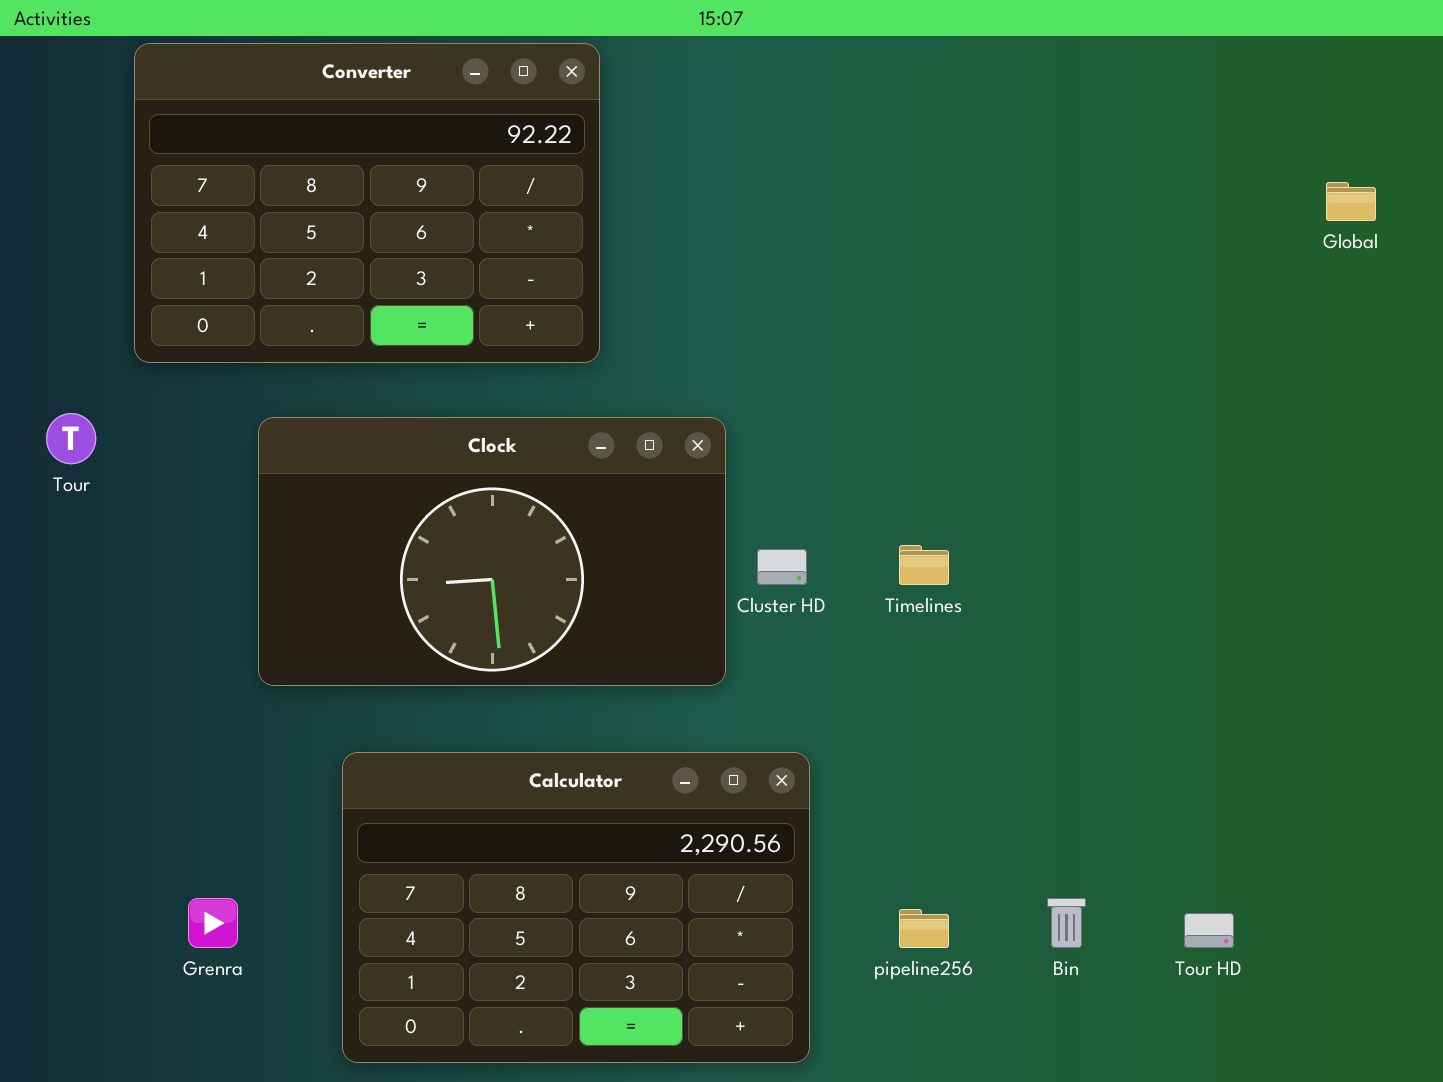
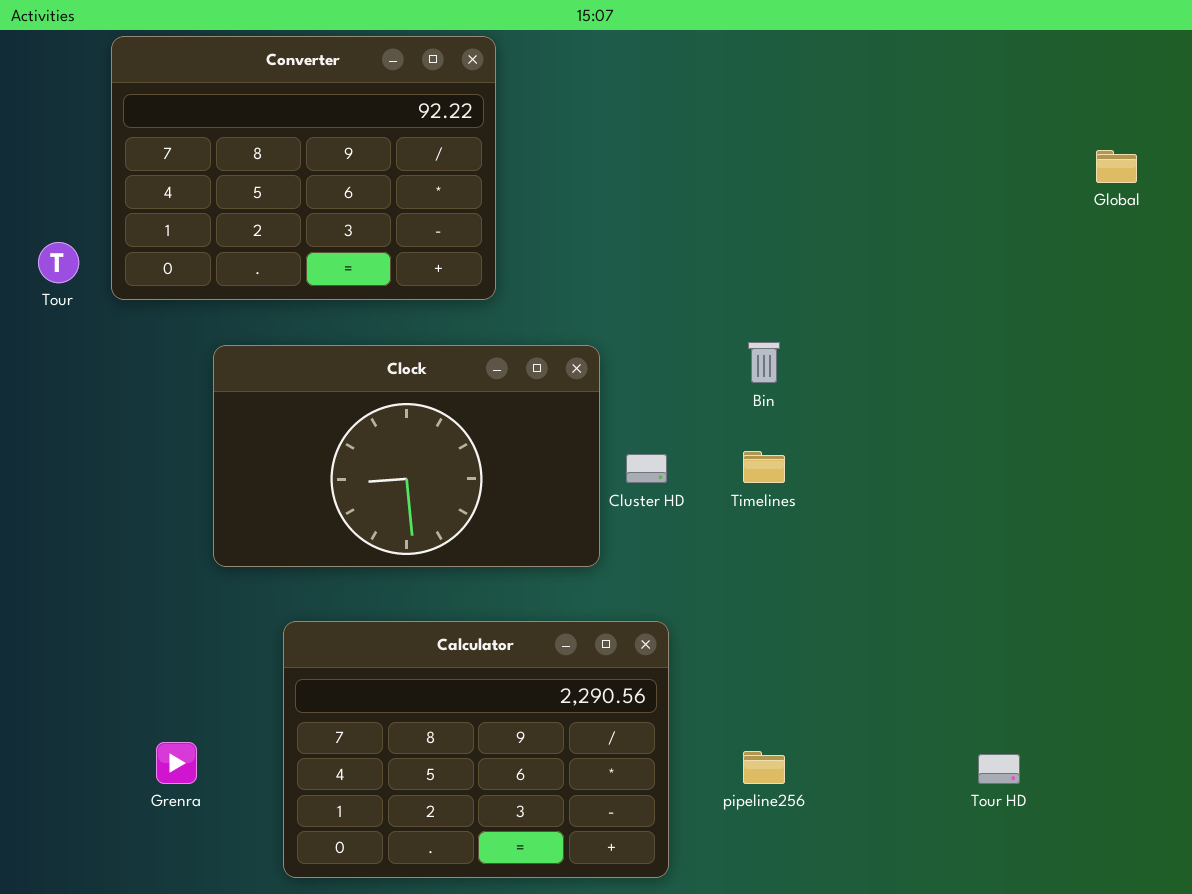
Tour: [46,413,96,464] -> [38,242,79,283], moved
Bin: [1047,898,1086,948] -> [748,342,780,383], moved

